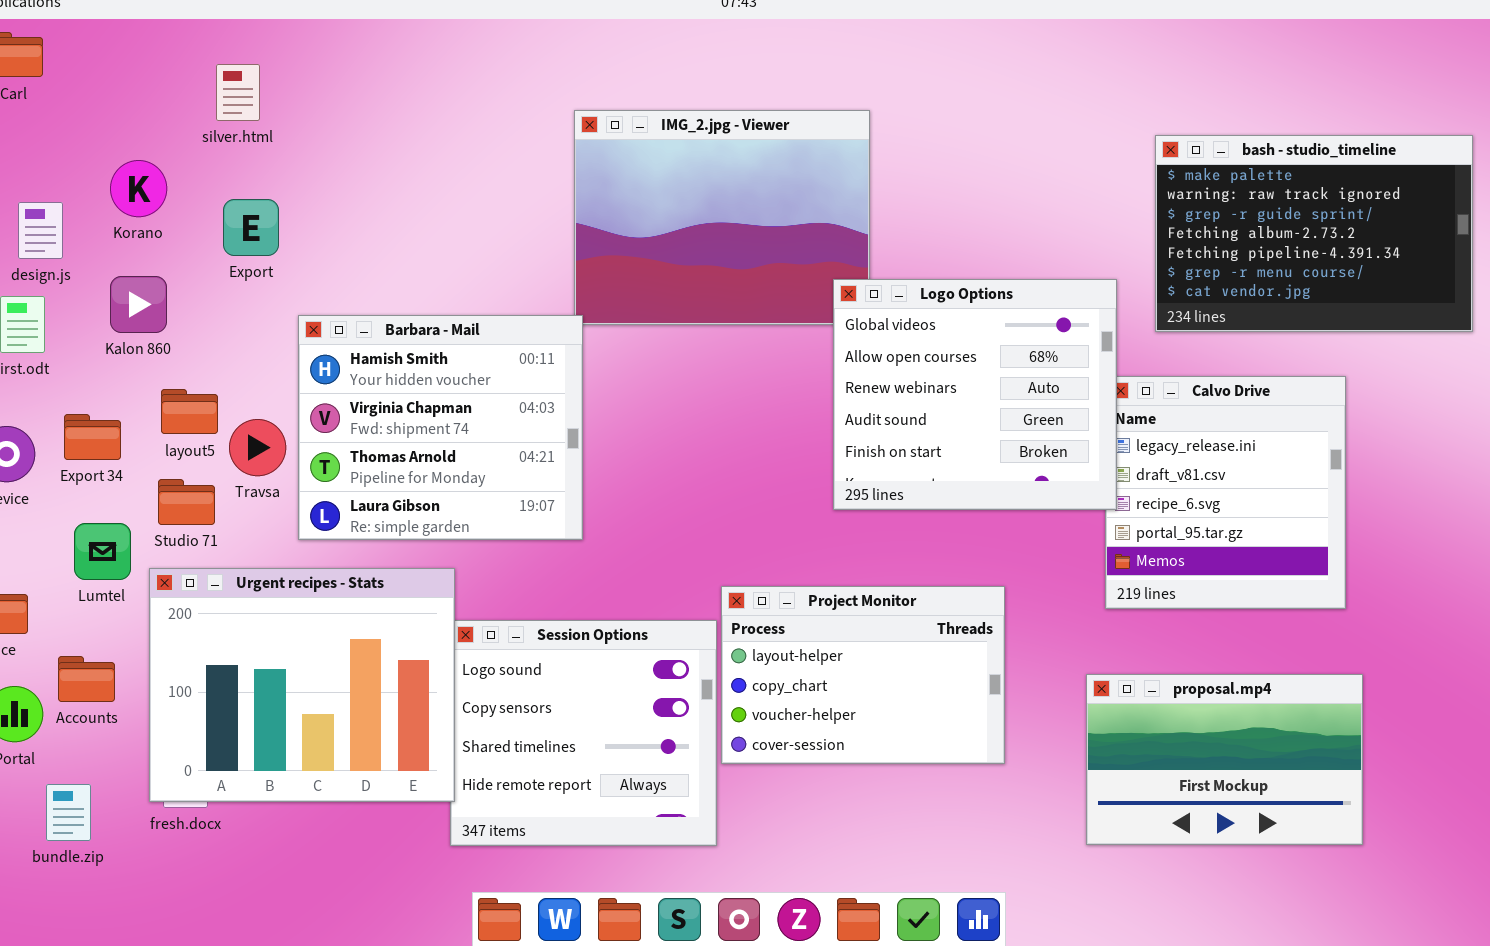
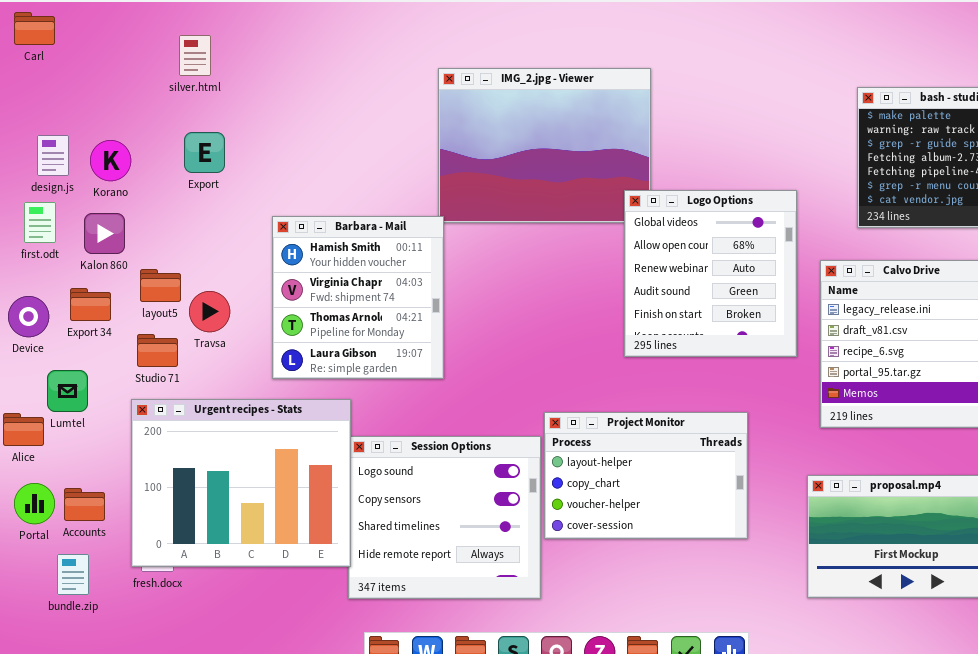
Korano: [110,160,167,217] -> [90,140,131,181], moved
Kalon 860: [110,276,167,333] -> [84,213,125,254], moved
Logo Options: [833,279,1117,510] -> [624,190,797,357], resized
Barbara - Mail: [298,315,583,540] -> [272,216,444,379], resized
Lumtel: [74,523,131,580] -> [47,370,88,412], moved
Accounts: [58,656,115,702] -> [64,488,105,521], moved

